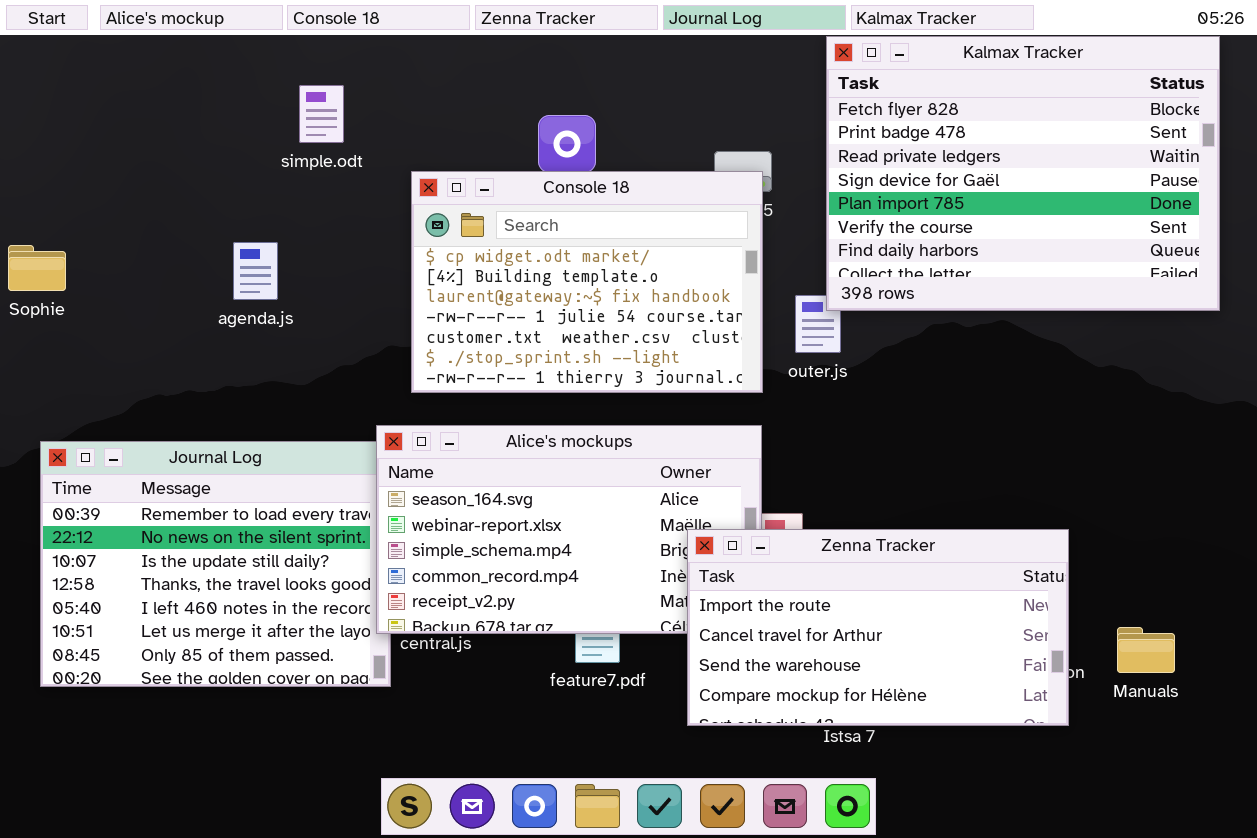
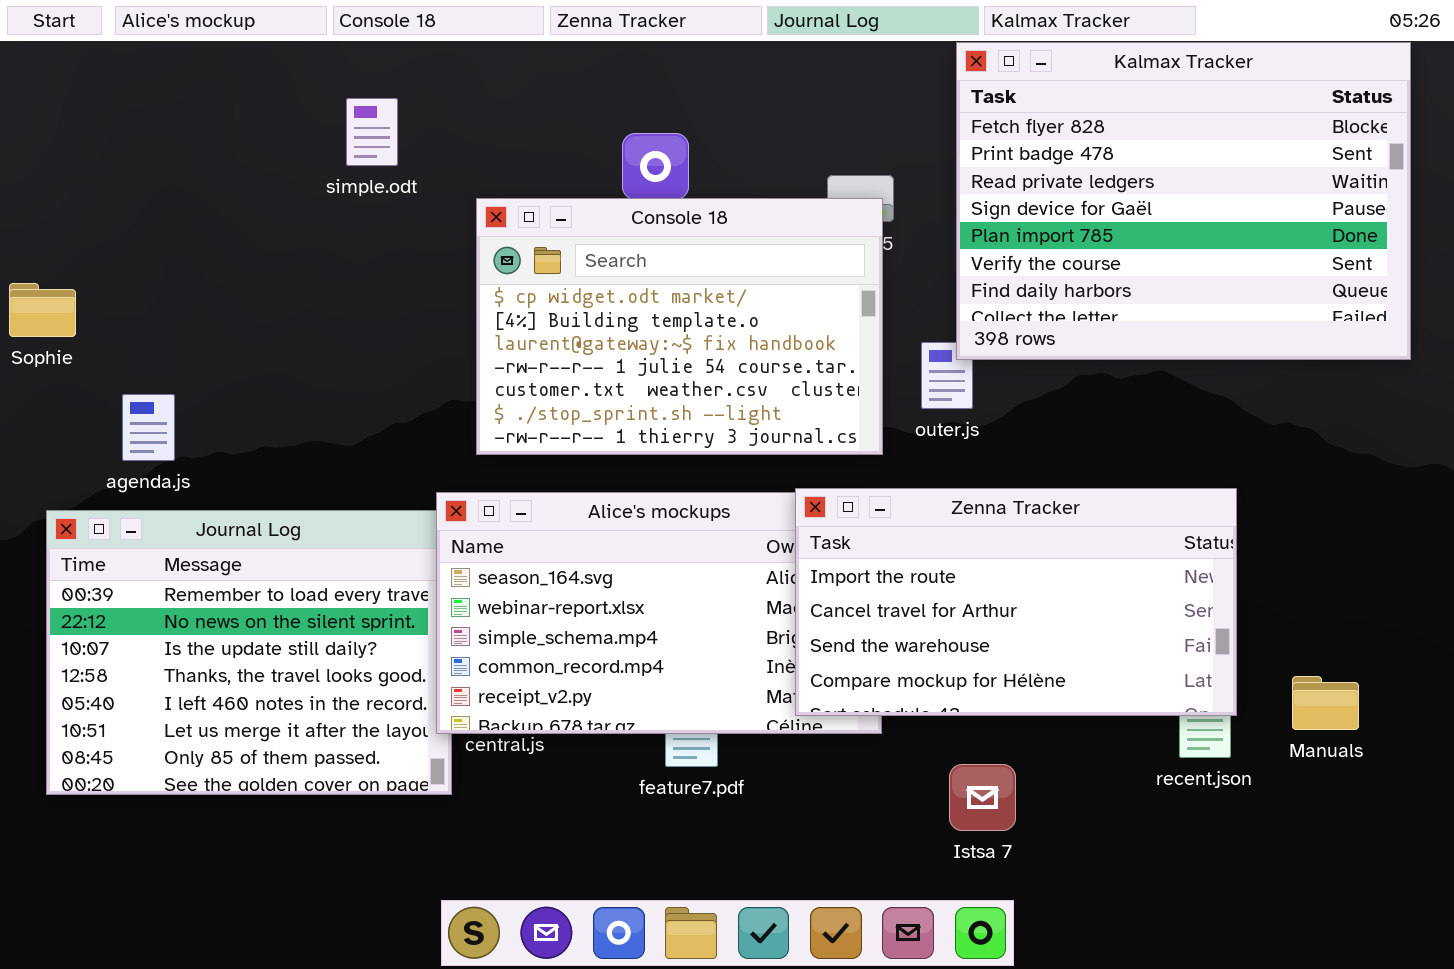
agenda.js: [233,242,278,300] -> [122,394,175,461], moved
Zenna Tracker: [687,529,1069,726] -> [795,488,1237,716], moved
Manuals: [1117,627,1175,673] -> [1292,676,1359,730], moved

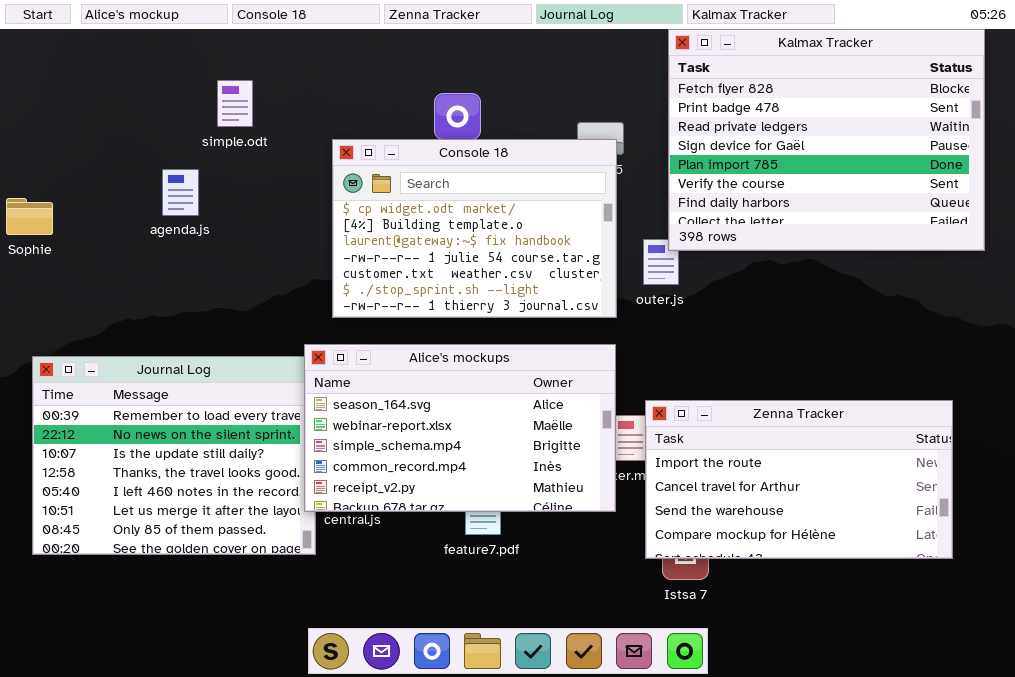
simple.odt: [346,98,398,166] -> [217,80,253,127], moved
agenda.js: [122,394,175,461] -> [162,169,199,216], moved
Zenna Tracker: [795,488,1237,716] -> [645,400,953,559], moved

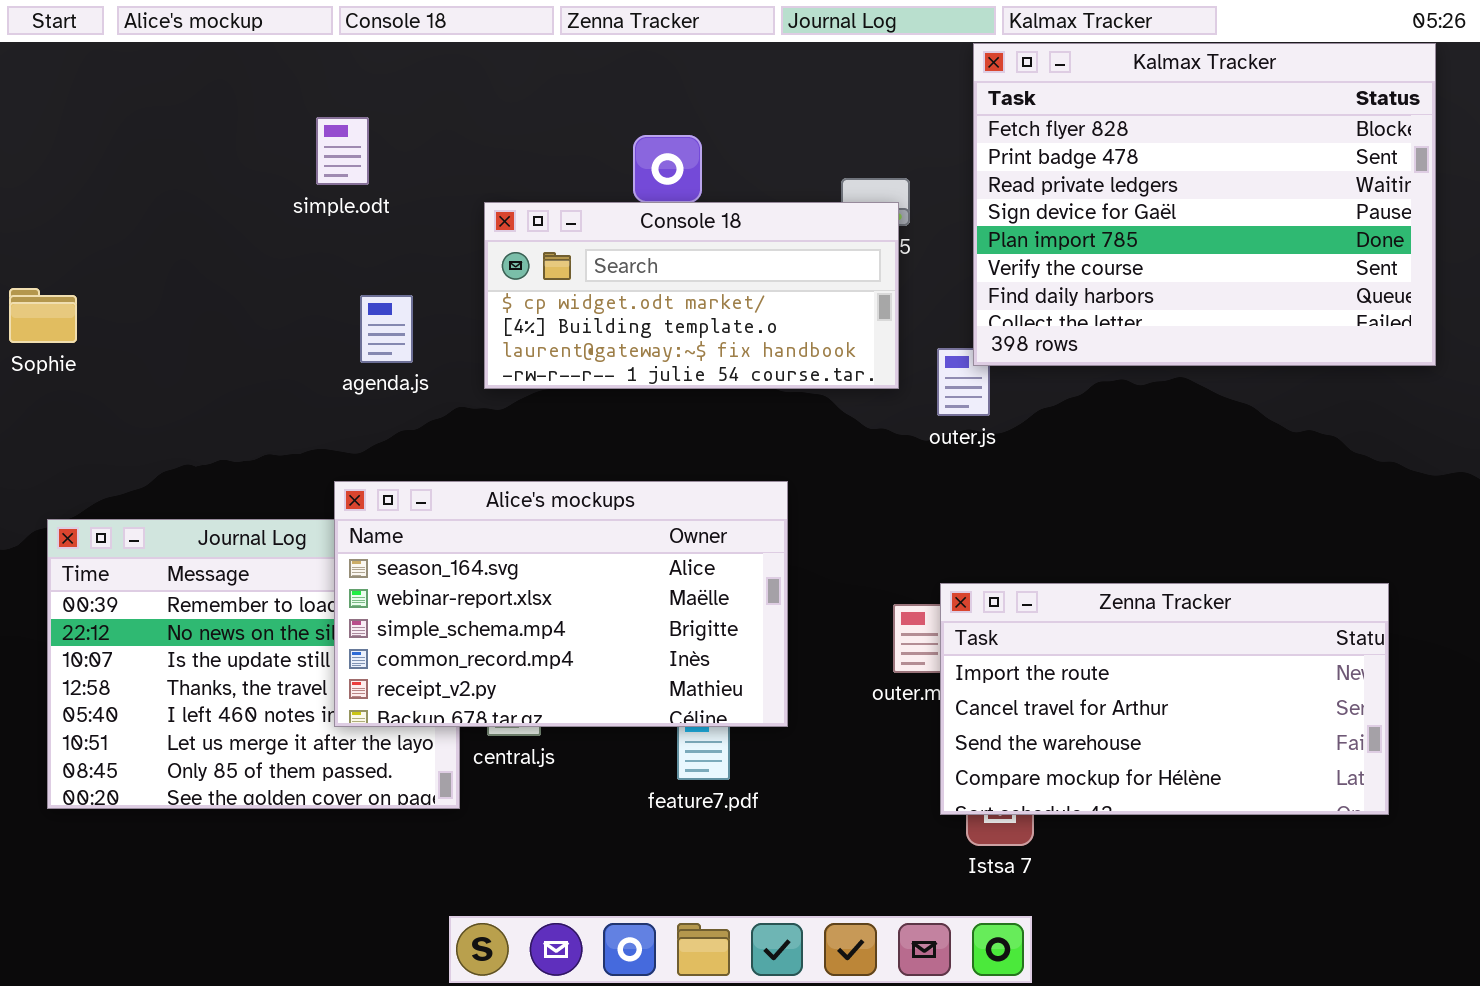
Console 18: [332,139,617,318] -> [484,202,899,389], resized
agenda.js: [162,169,199,216] -> [360,295,413,363], moved
Alice's mockups: [304,344,616,512] -> [334,481,788,727], moved

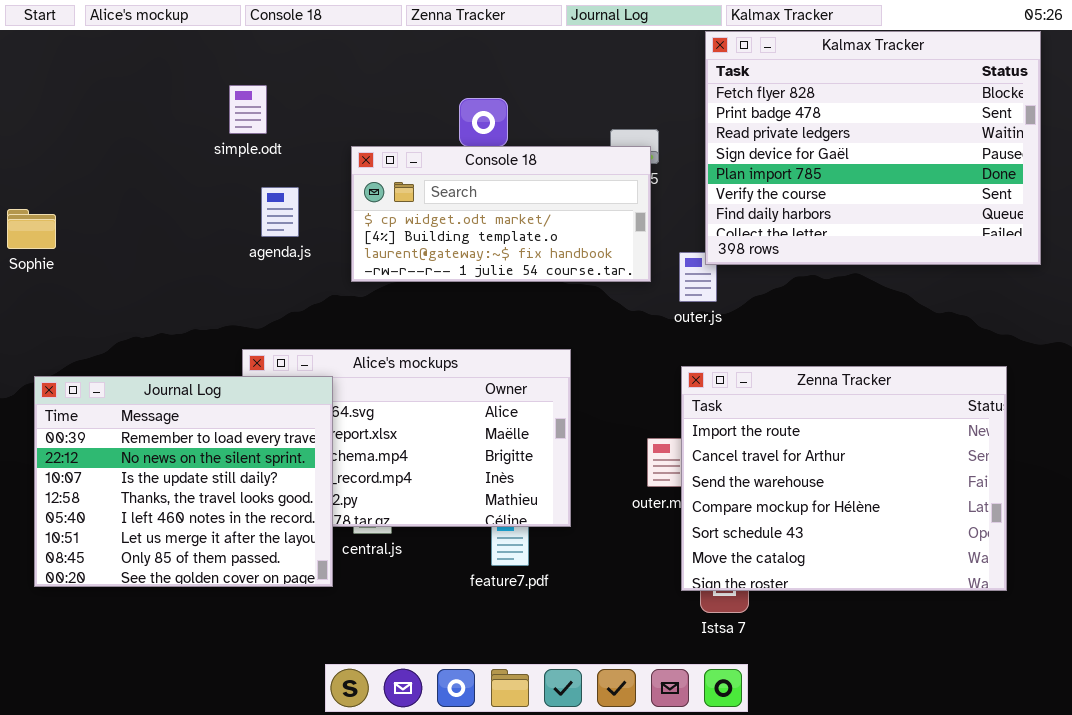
agenda.js: [360,295,413,363] -> [261,187,299,237], moved
Journal Log: [47,519,460,809] -> [34,376,333,587], raised
Zenna Tracker: [940,583,1389,815] -> [681,366,1007,591], resized

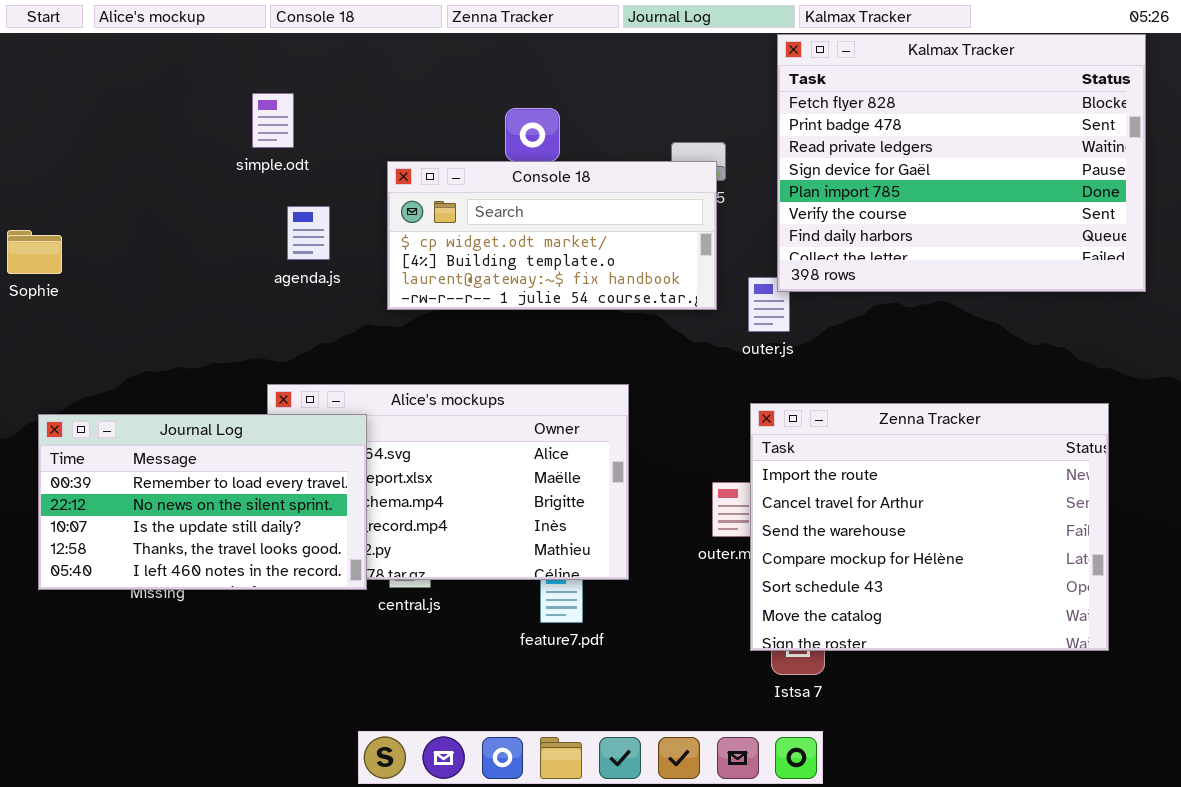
Journal Log: [34,376,333,587] -> [38,414,367,590], resized

